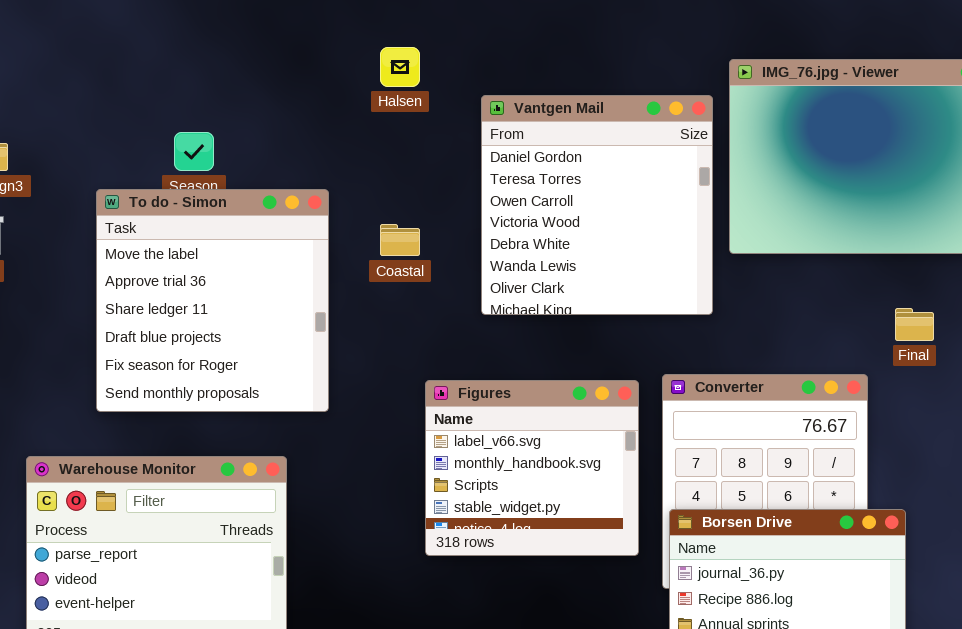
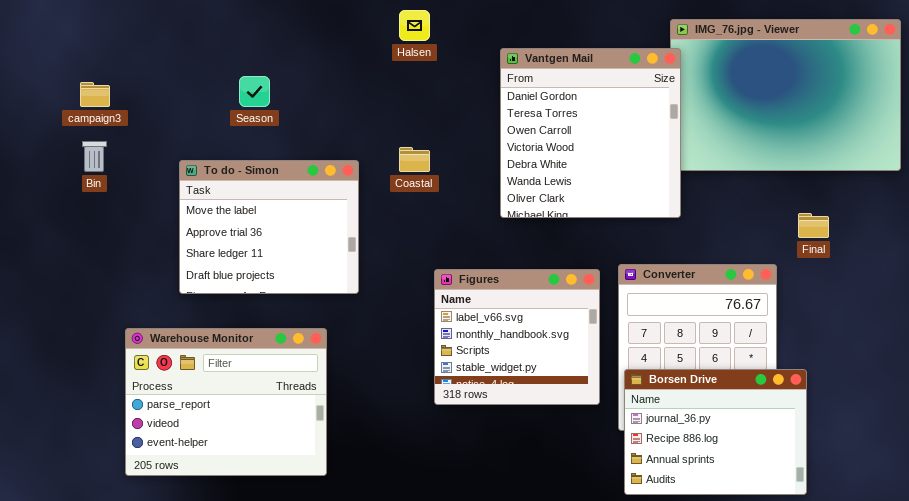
Vantgen Mail: [481,95,713,315] -> [500,48,681,218], moved
To do - Simon: [96,189,329,412] -> [179,160,359,294], resized

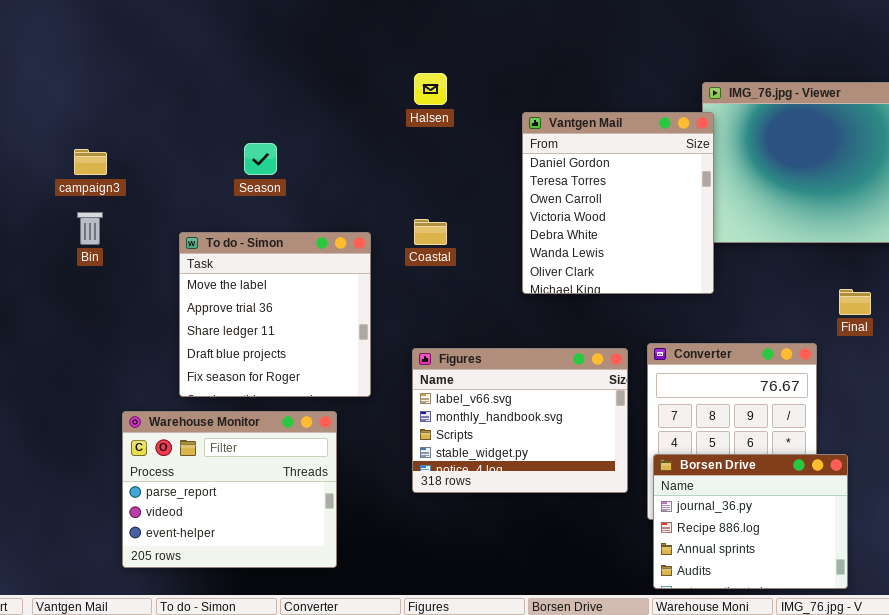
To do - Simon: [179,160,359,294] -> [179,232,371,397], resized
Figures: [434,269,600,405] -> [412,348,628,493], resized

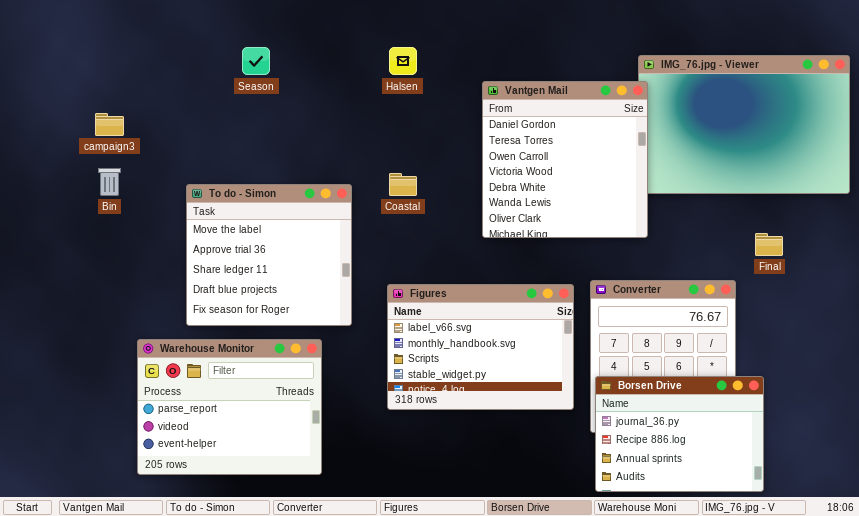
Season: [244,143,277,175] -> [242,47,270,75], moved

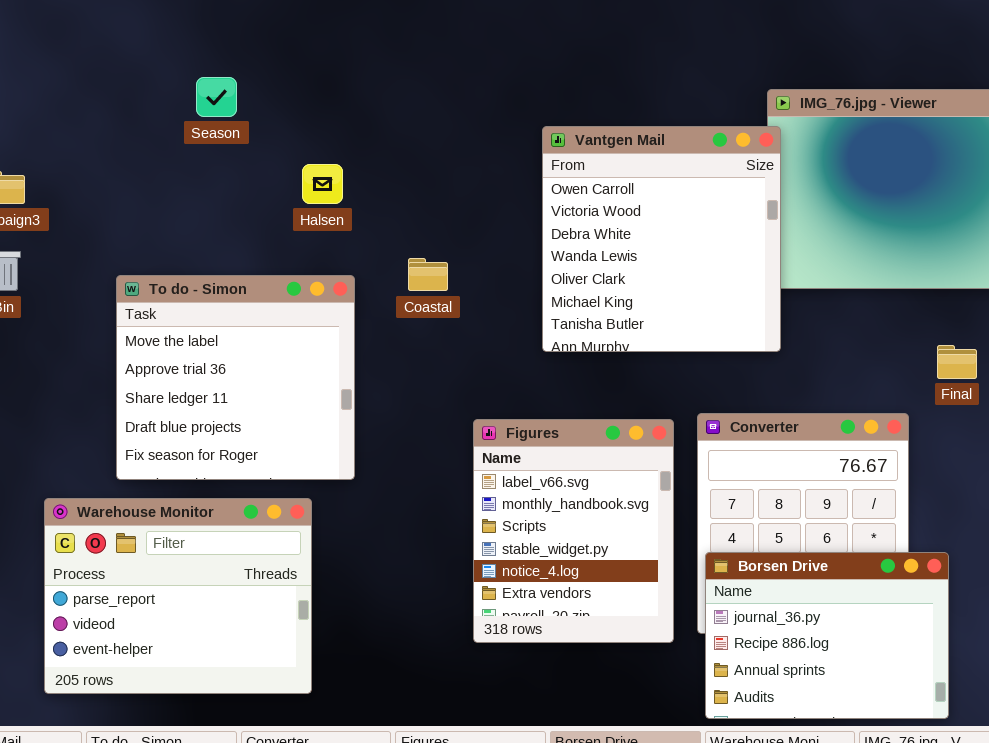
Halsen: [389,47,417,75] -> [302,164,343,204], moved
Vantgen Mail: [482,81,648,238] -> [542,126,781,352], scrolled down 2 rows
Figures: [387,284,574,410] -> [473,419,674,643], resized

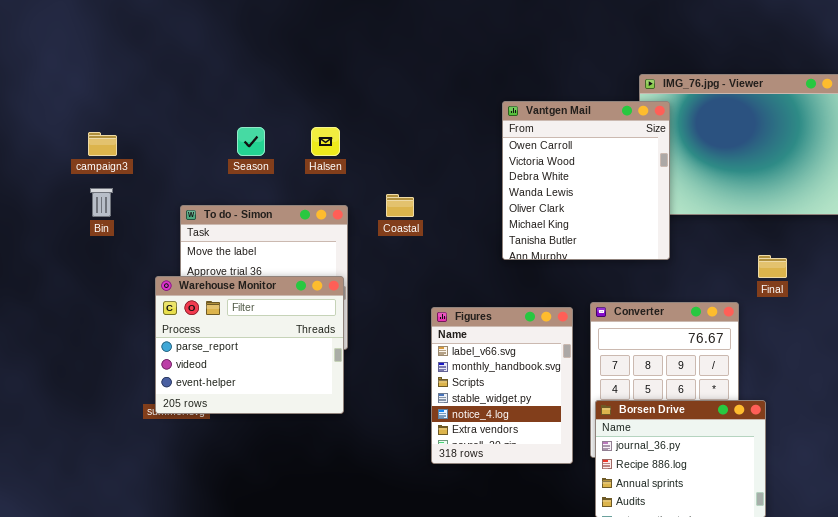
Season: [196,77,237,117] -> [237,127,265,156], moved
Vantgen Mail: [542,126,781,352] -> [502,101,670,260], moved
Warehouse Monitor: [44,498,312,694] -> [155,276,344,414], moved

